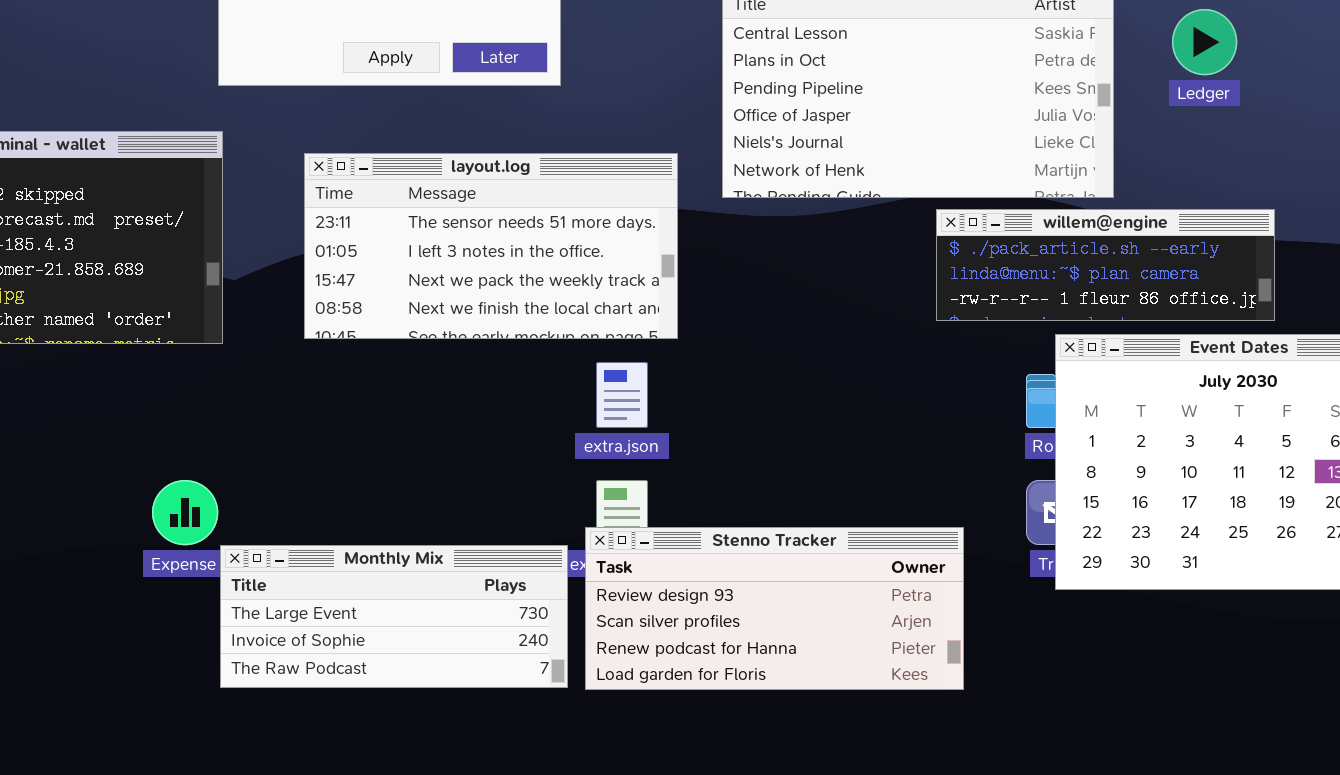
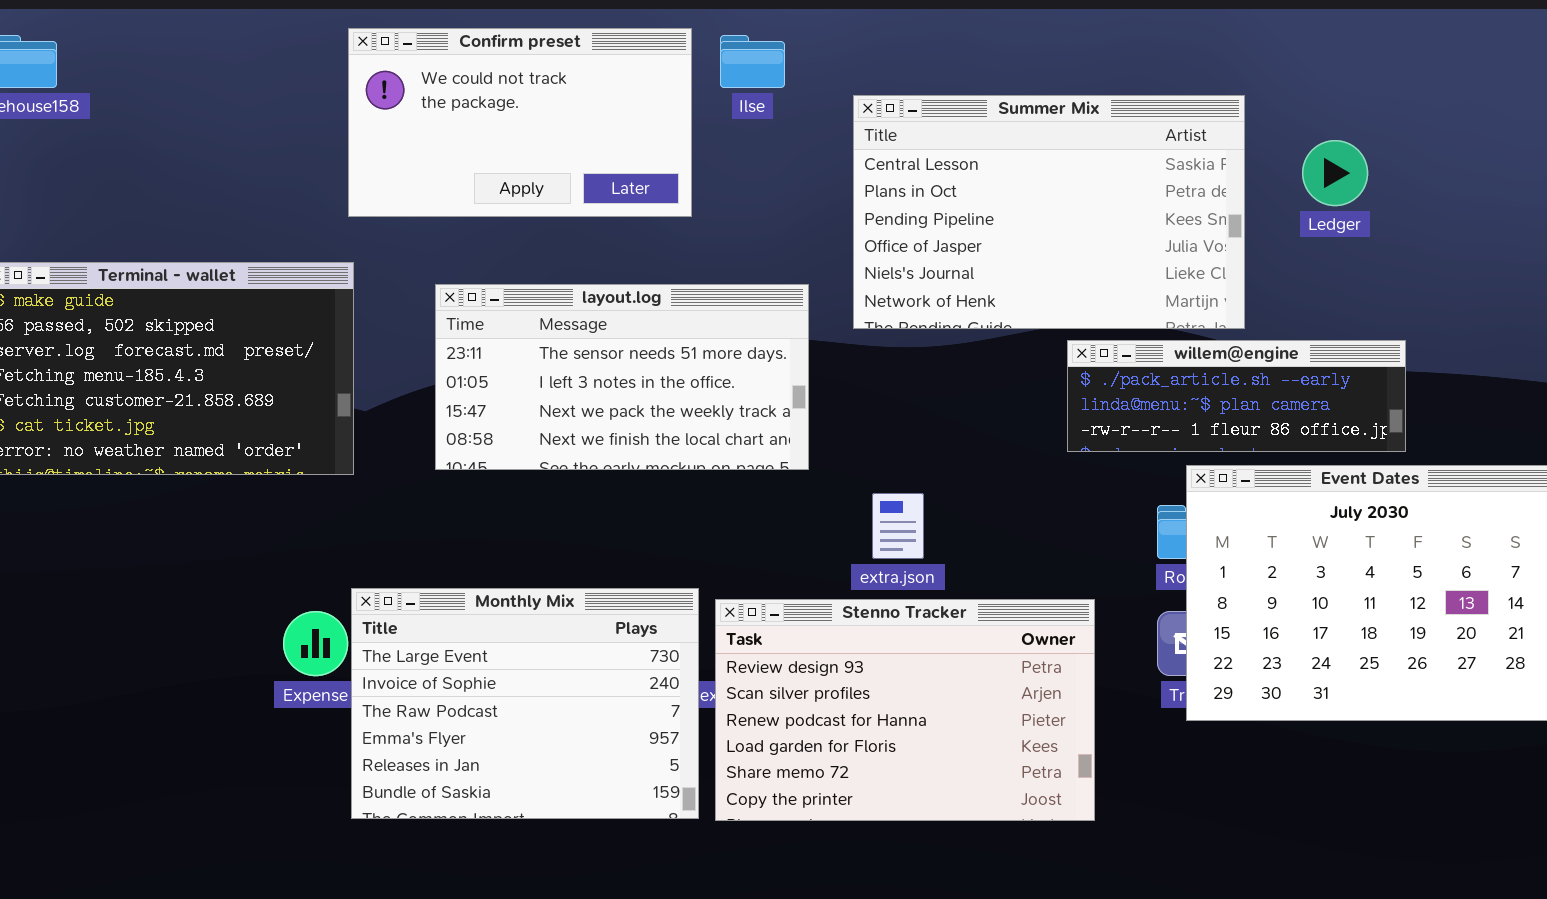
extra.json: [596,362,648,428] -> [872,493,924,559], moved
Stenno Tracker: [585,527,964,690] -> [715,599,1095,821], resized
Monthly Mix: [220,545,568,688] -> [351,588,699,819], resized

